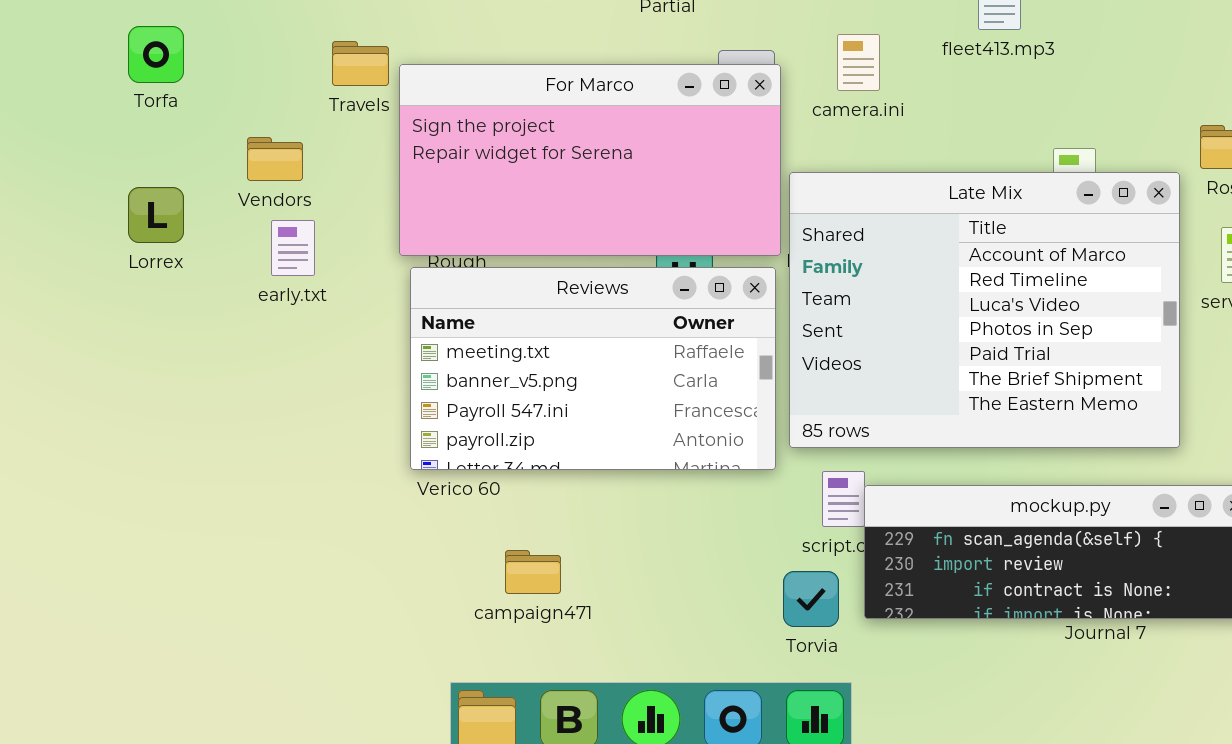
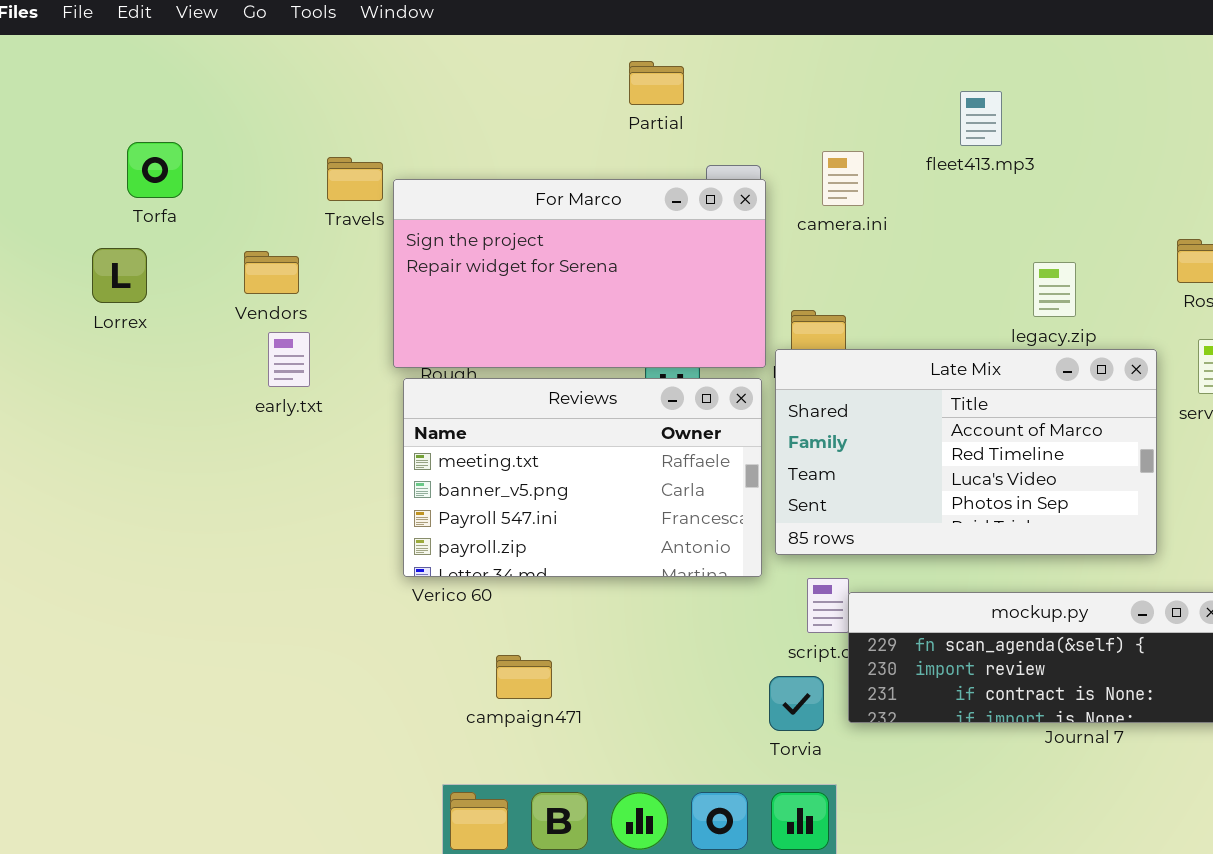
Late Mix: [789,172,1180,448] -> [775,349,1157,555], resized
Lorrex: [128,187,184,243] -> [92,248,147,303], moved

